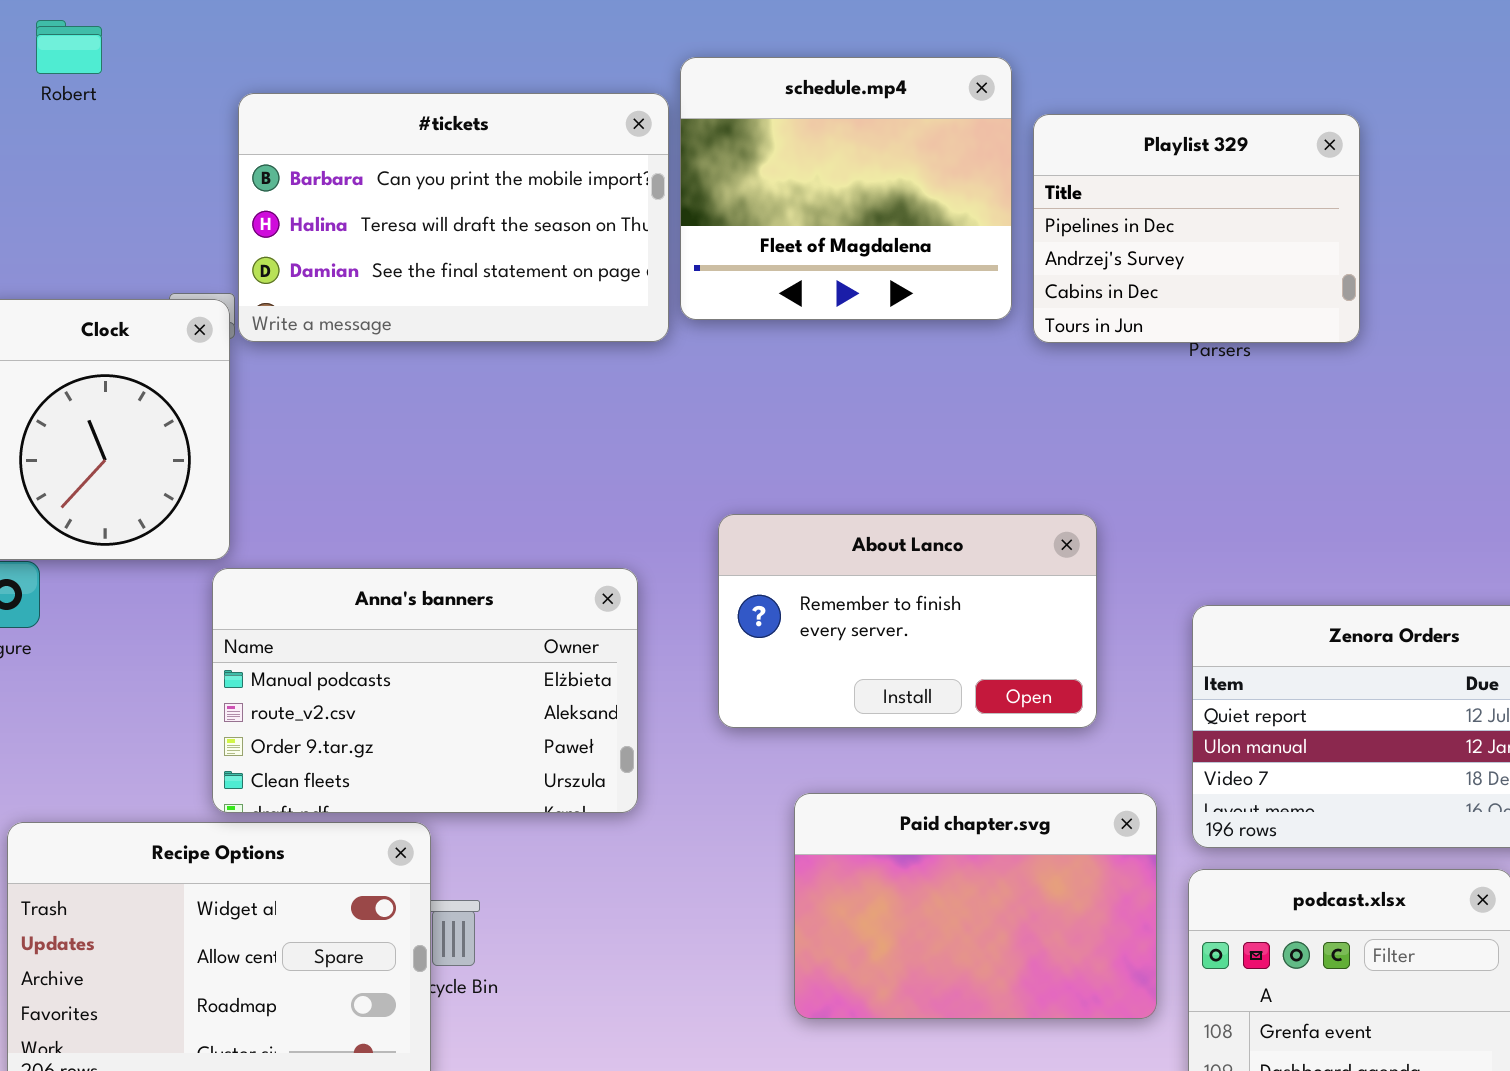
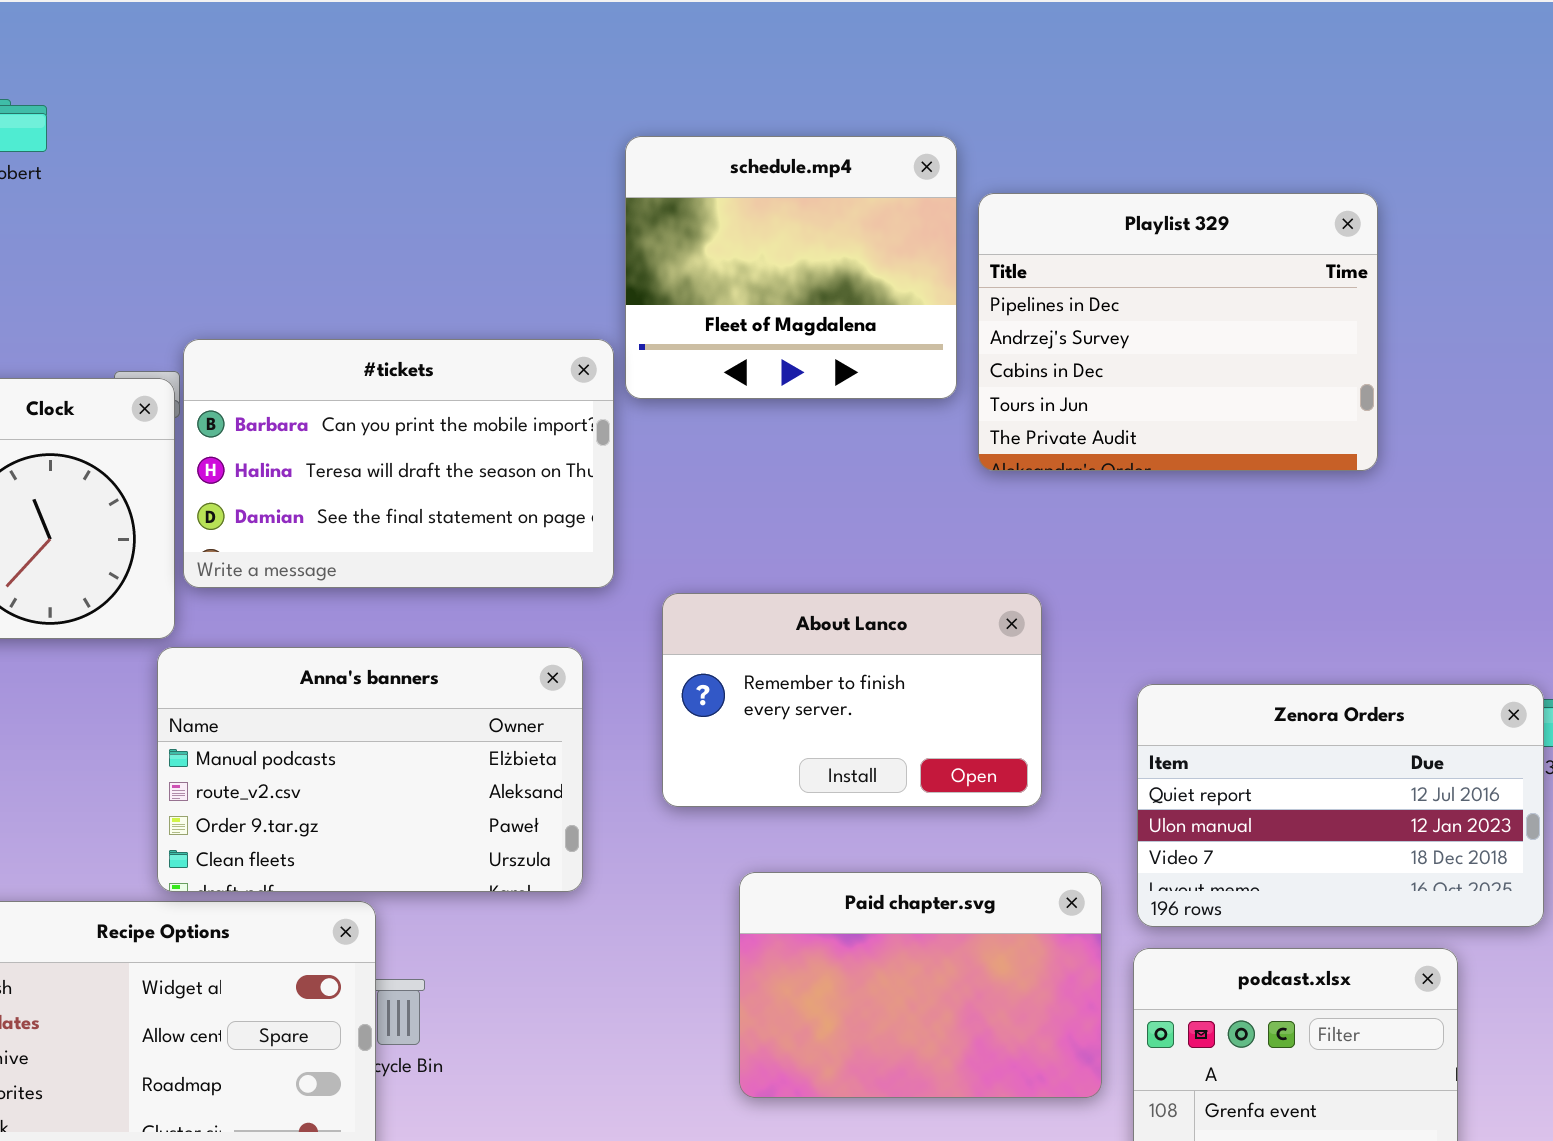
#tickets: [238,93,669,342] -> [183,339,614,588], moved
Playlist 329: [1033,114,1360,343] -> [978,193,1378,471], resized

